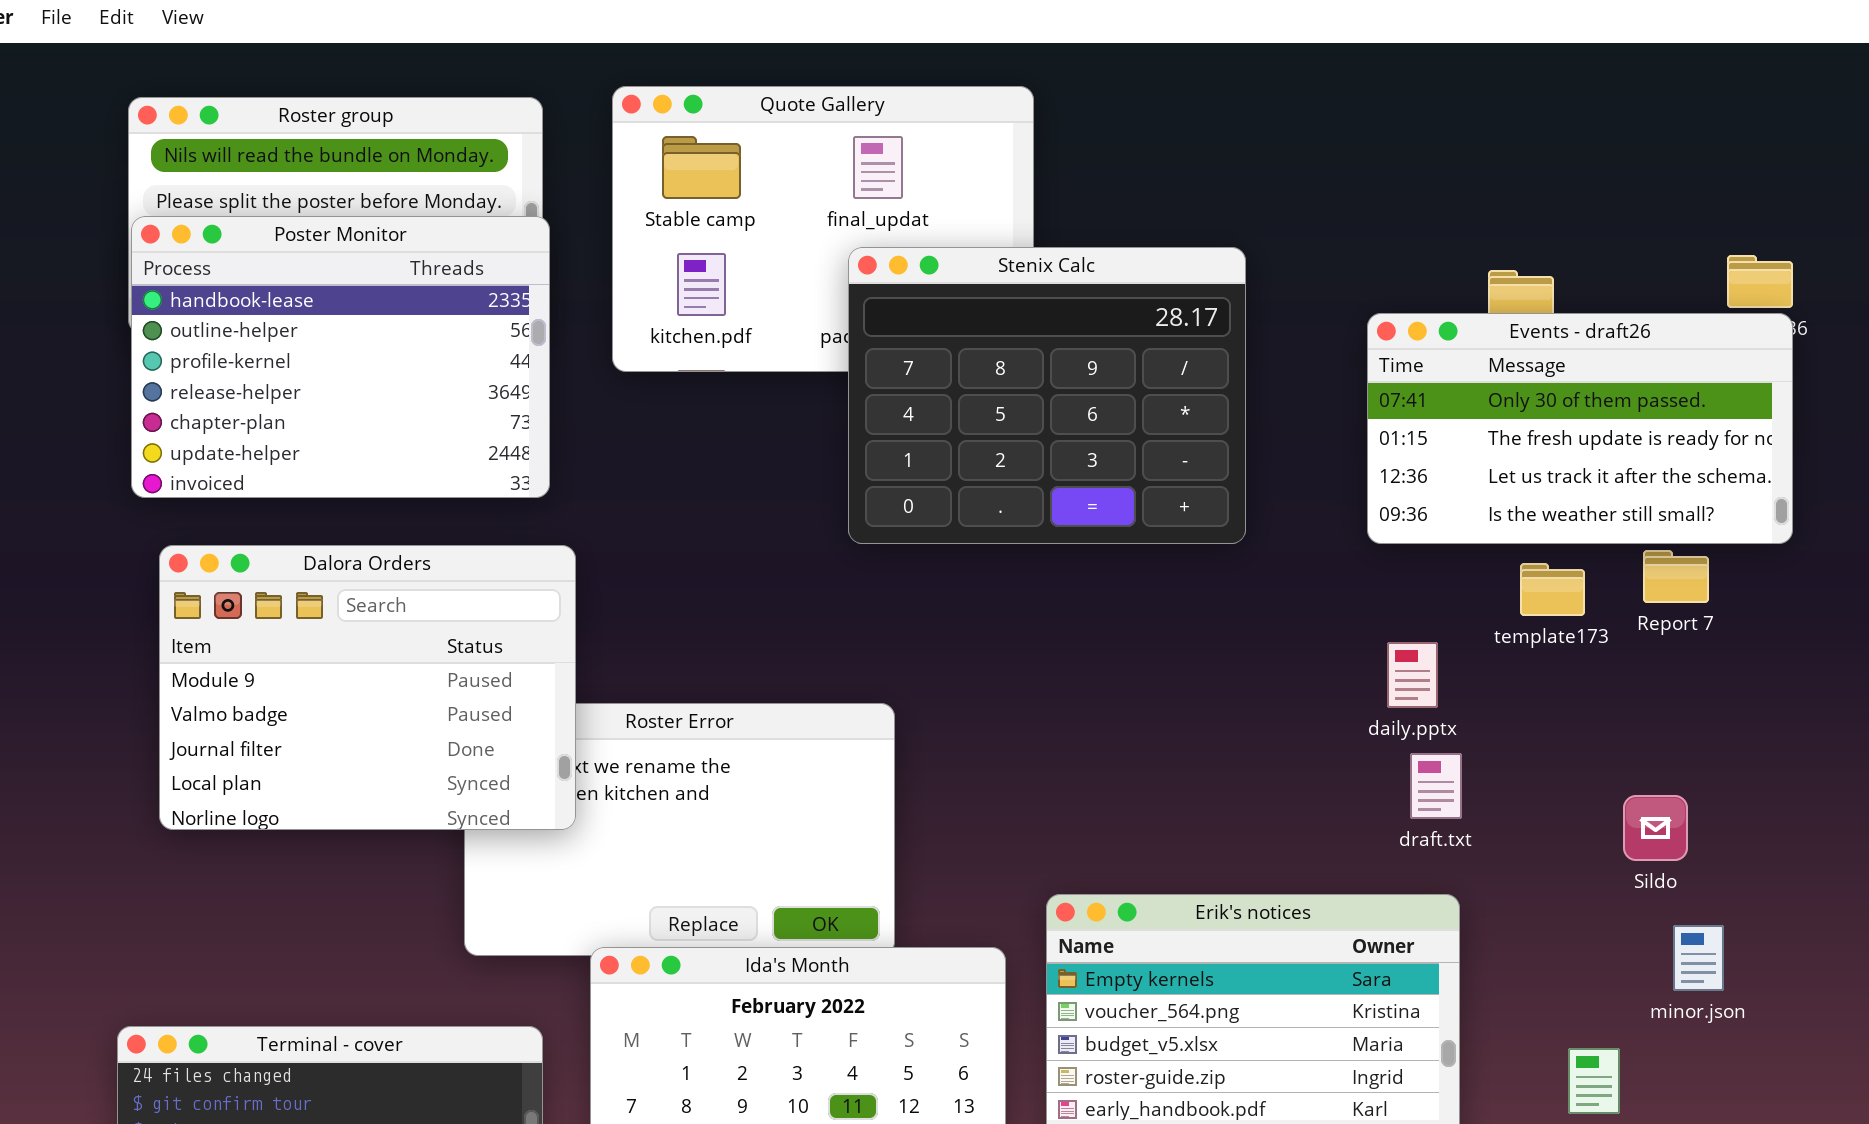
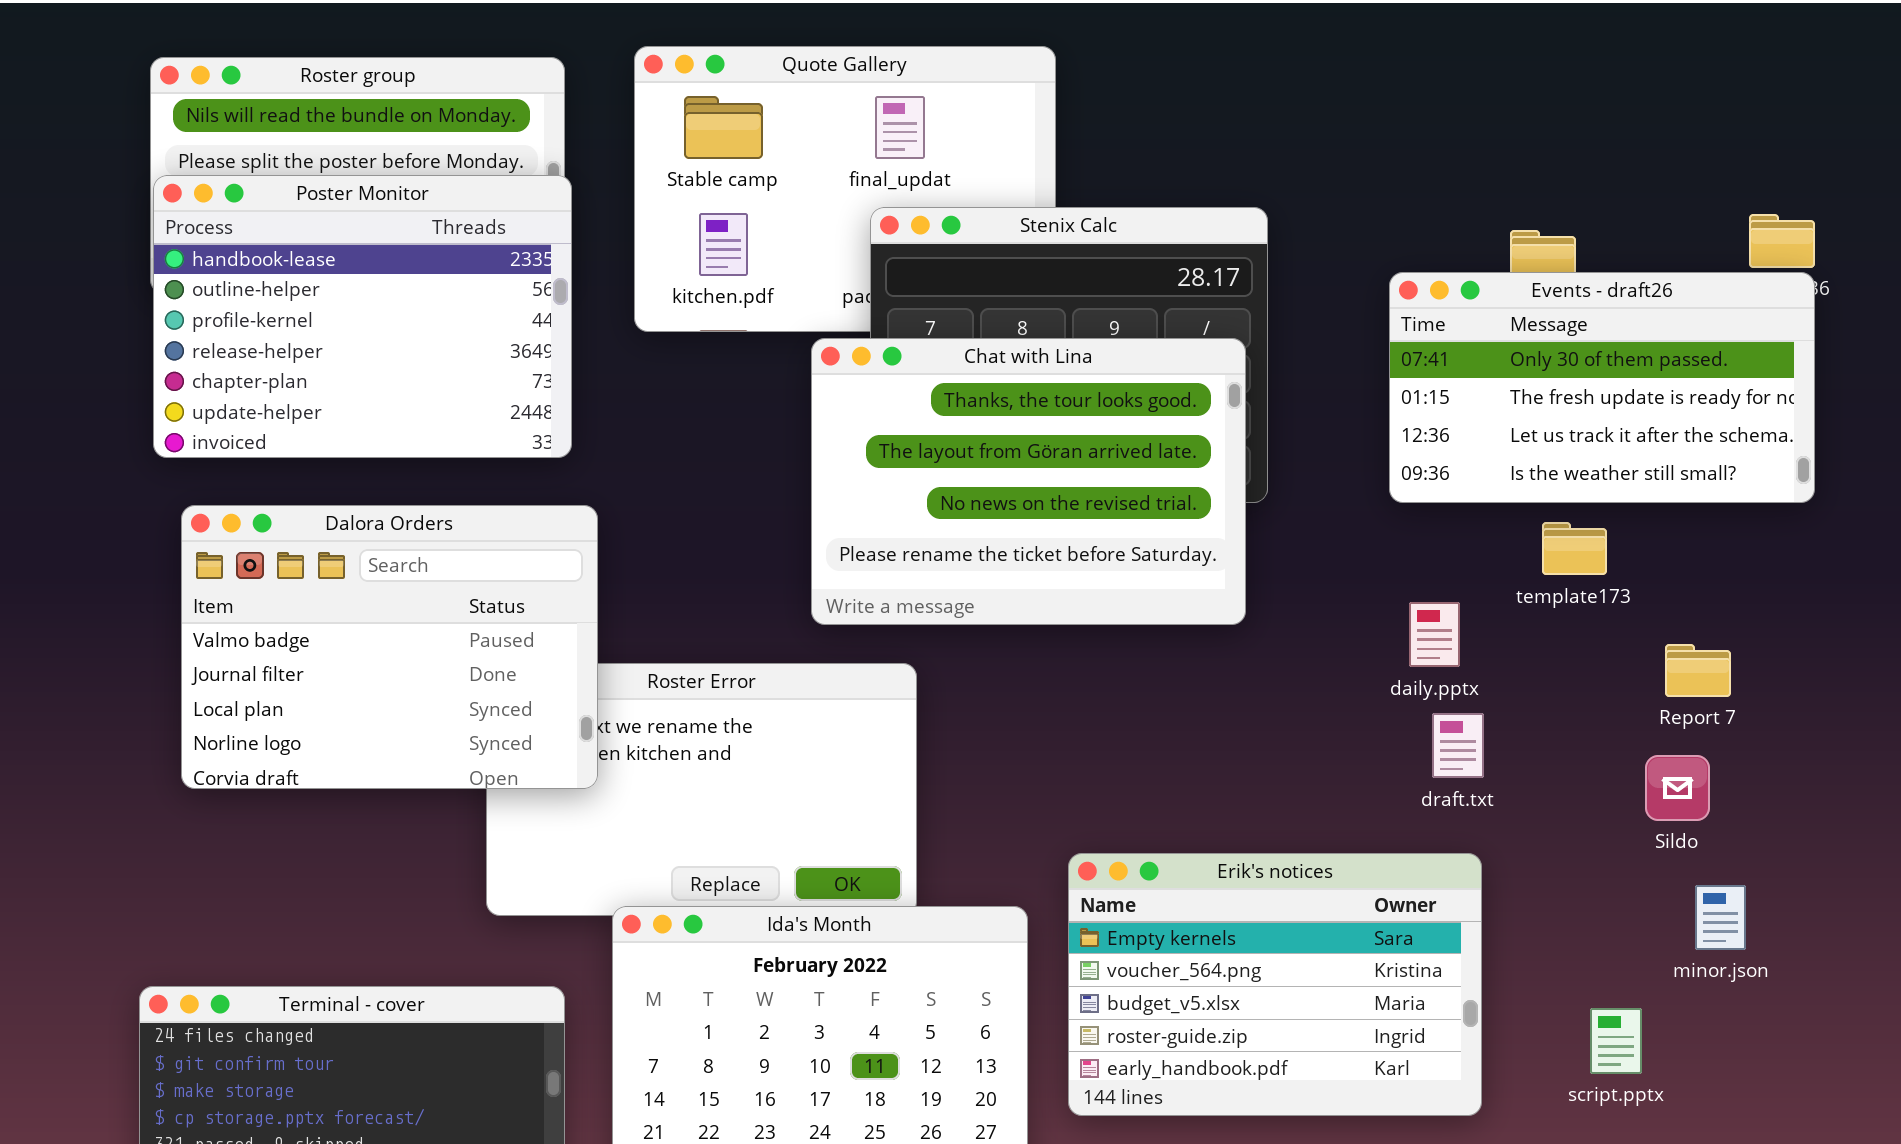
Chat with Lina: none -> [811,338,1246,625], opened
Dalora Orders: [159,545,576,830] -> [181,505,598,789], scrolled down 1 row
Report 7: [1643,550,1709,603] -> [1665,644,1731,697], moved

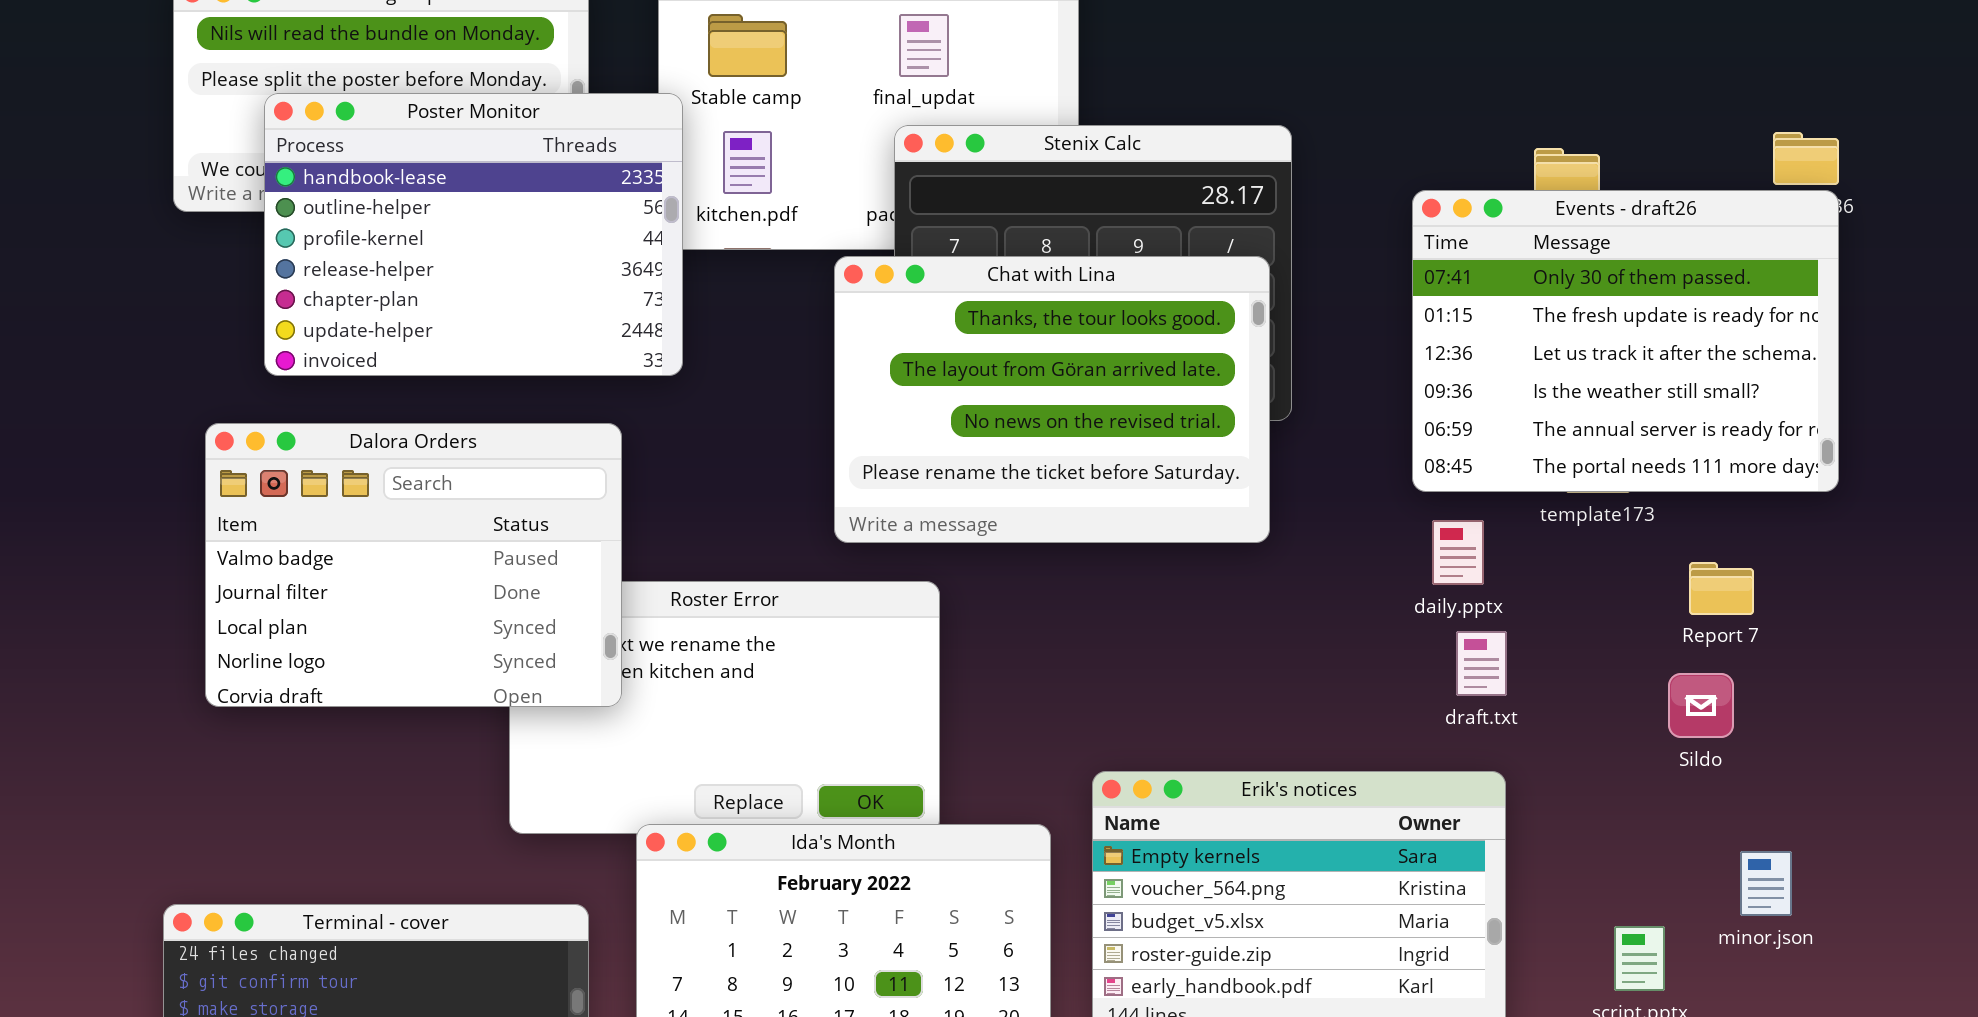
Poster Monitor: [153,175,572,458] -> [264,93,683,376], moved
Events - draft26: [1389,272,1815,503] -> [1412,190,1839,492], resized
minor.json: [1695,885,1746,950] -> [1740,851,1792,916], moved

